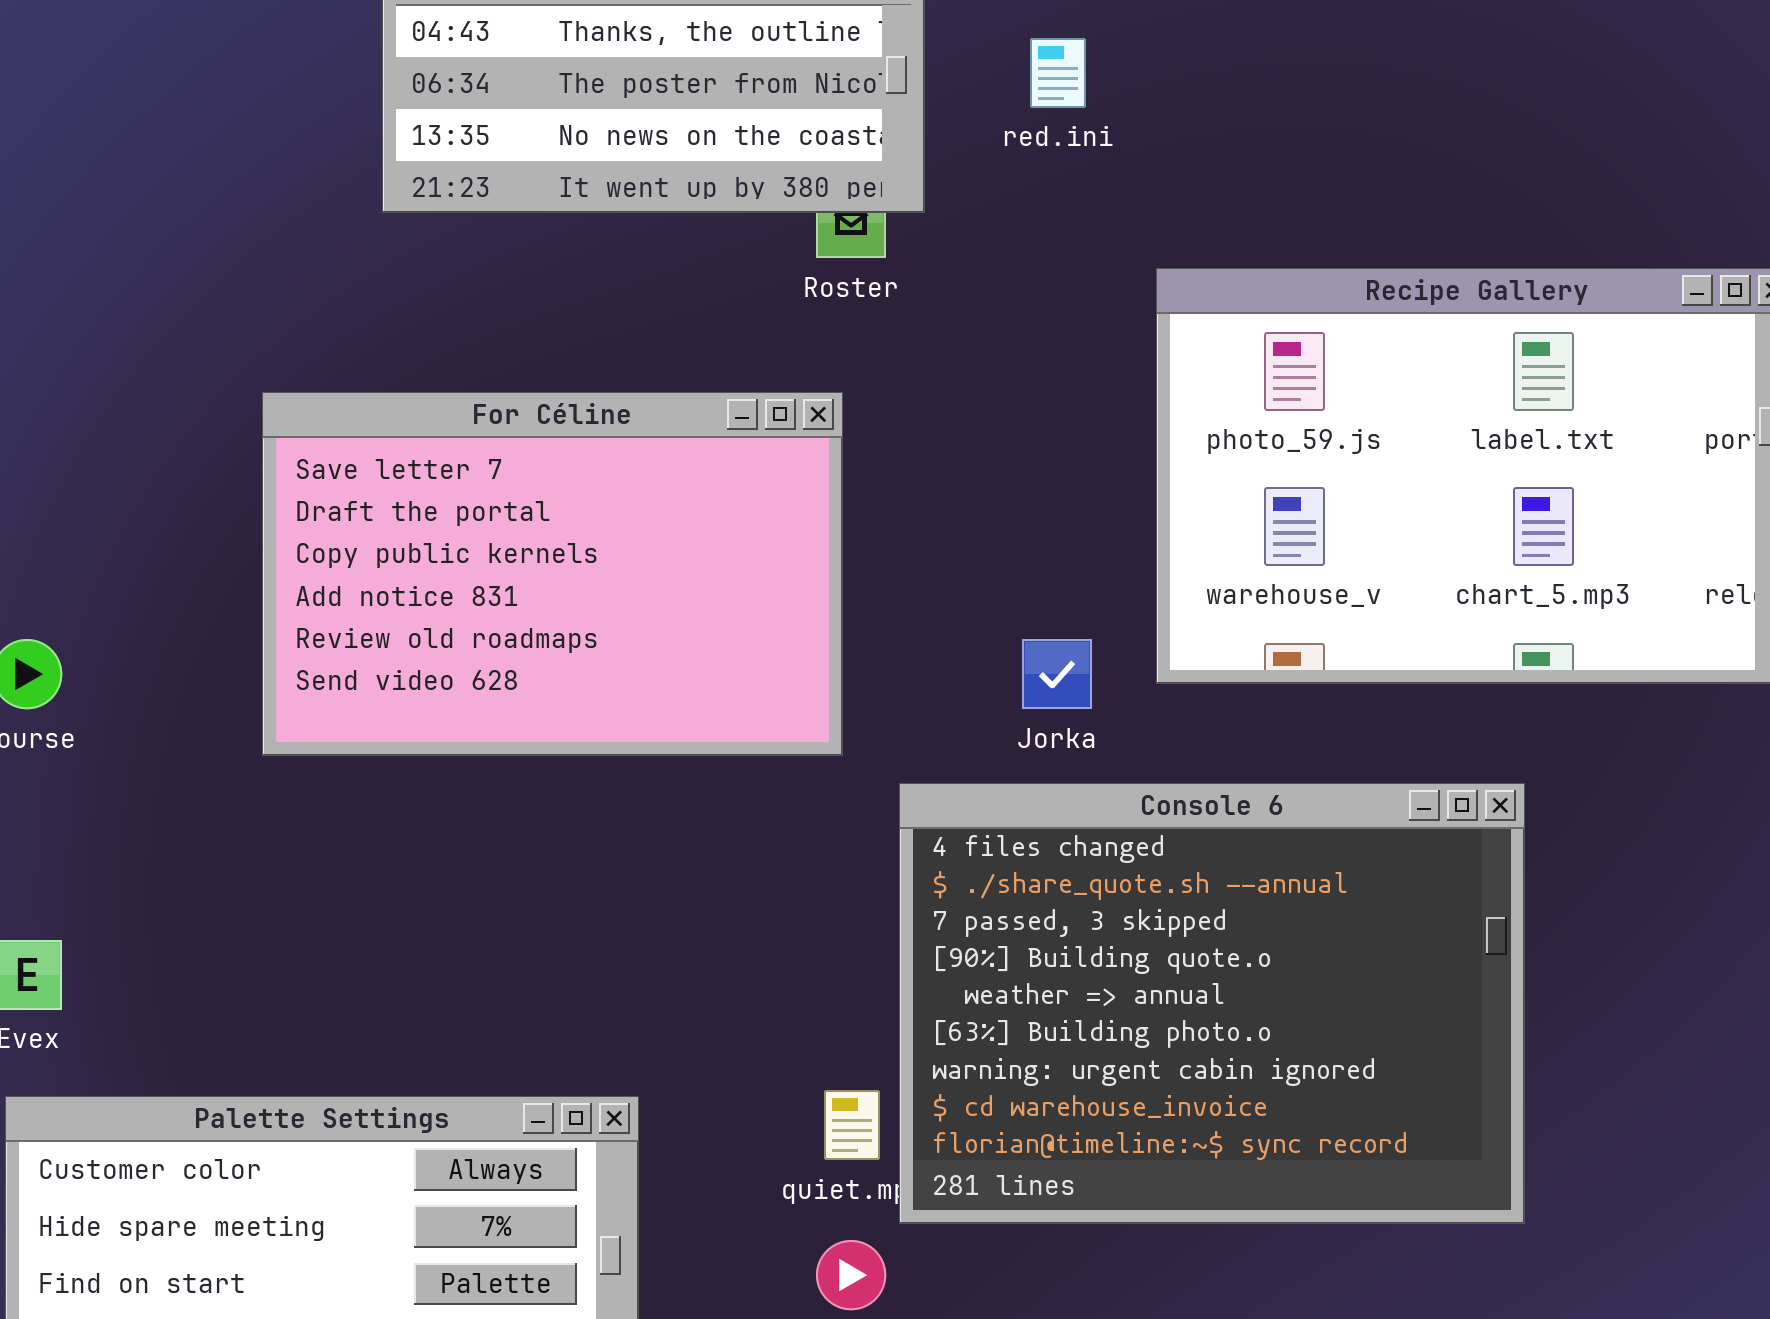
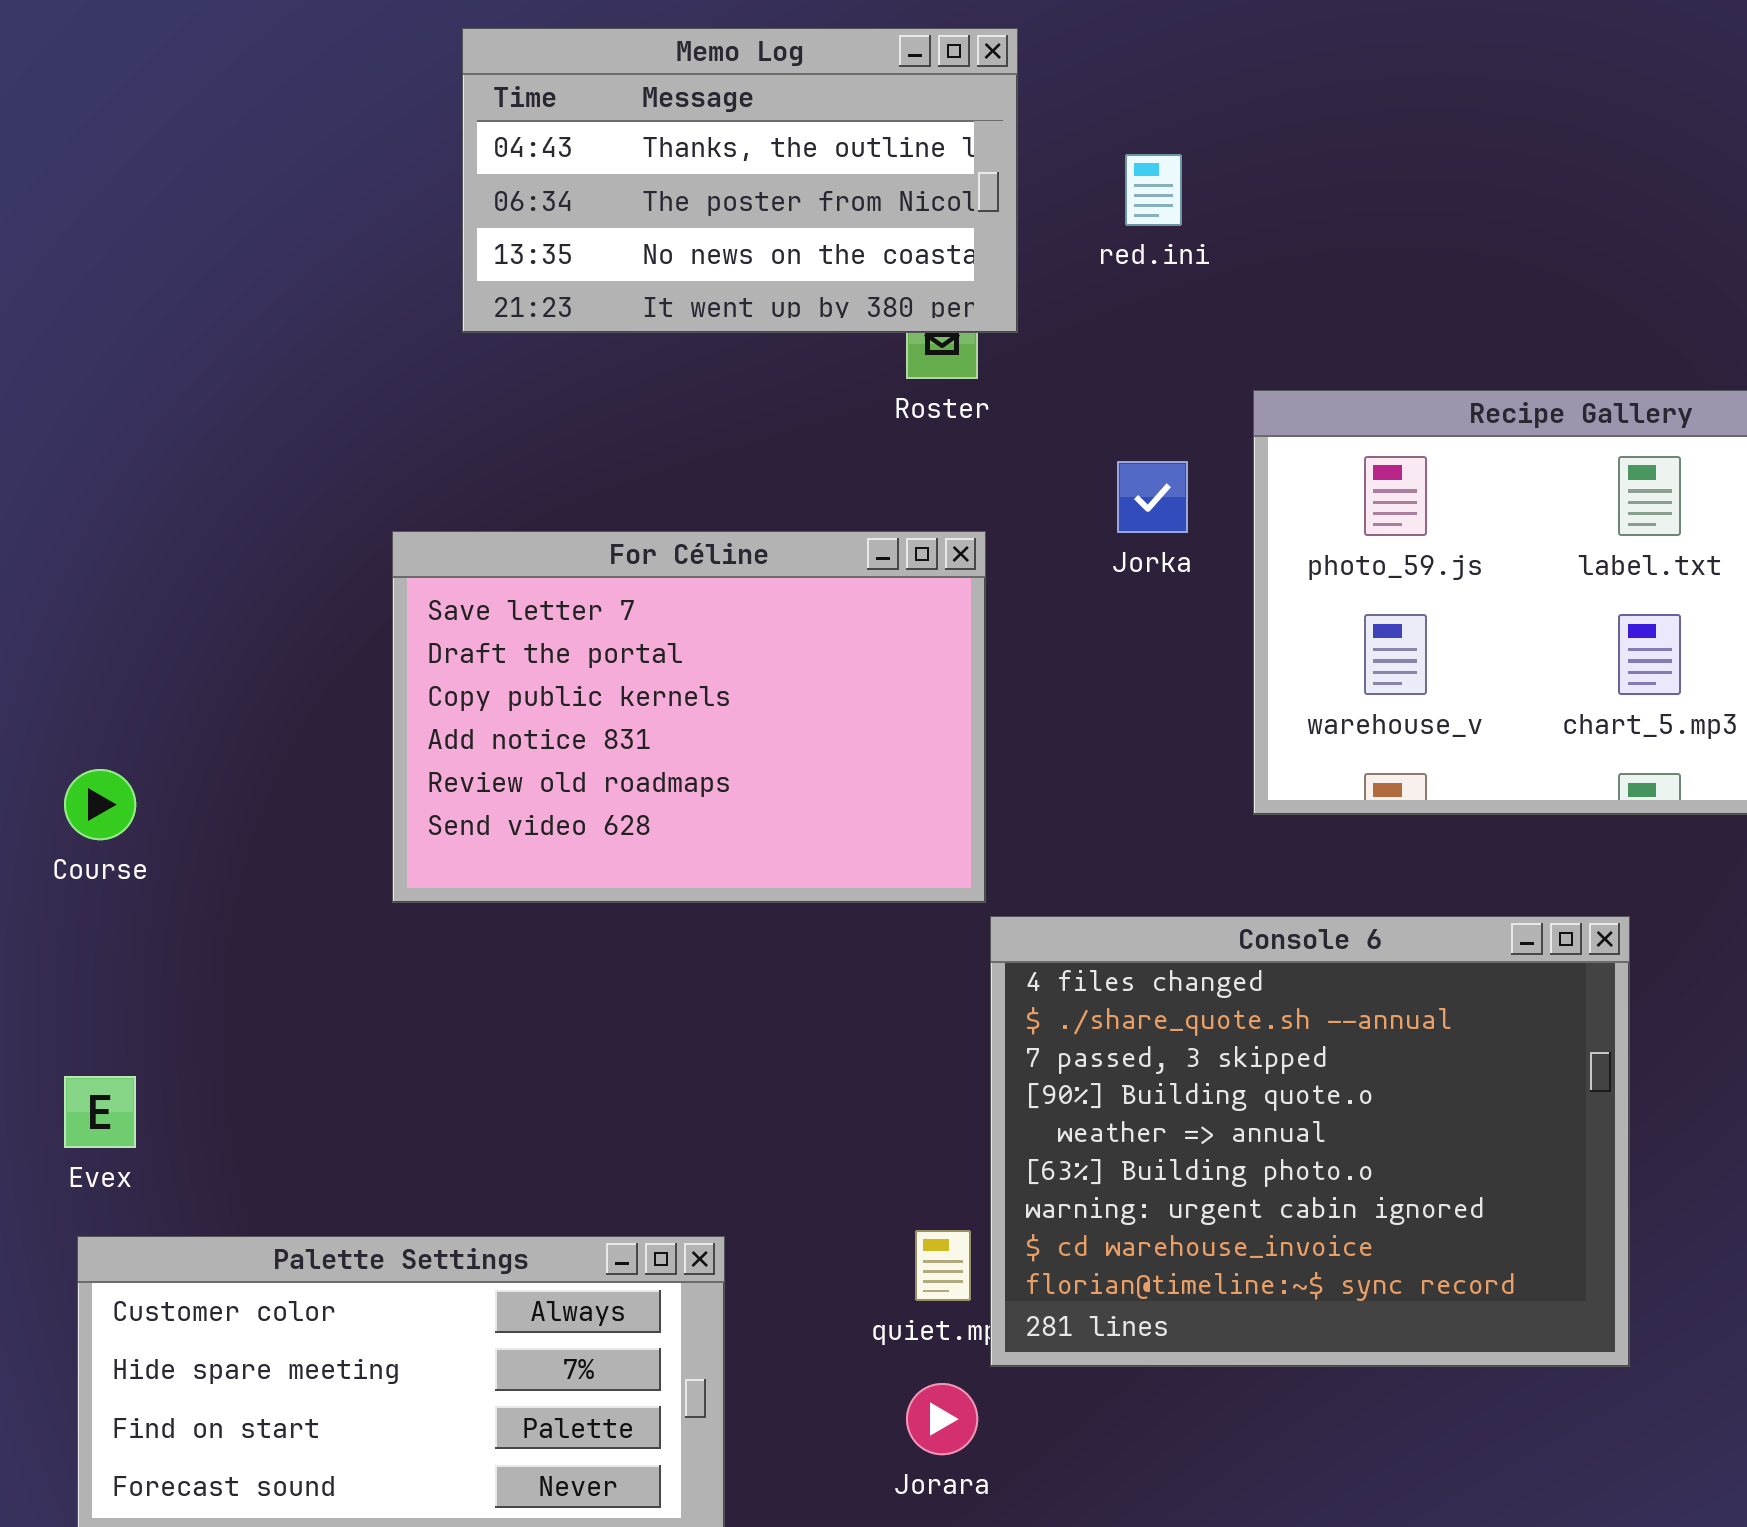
For Céline: [262,392,843,756] -> [392,531,986,903], moved
Jorka: [1022,639,1092,709] -> [1117,461,1188,533], moved

